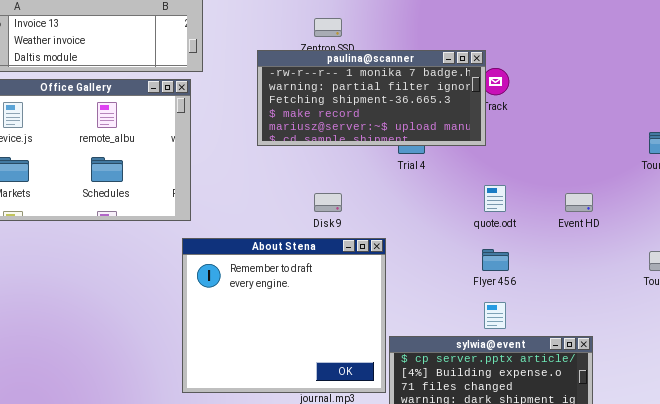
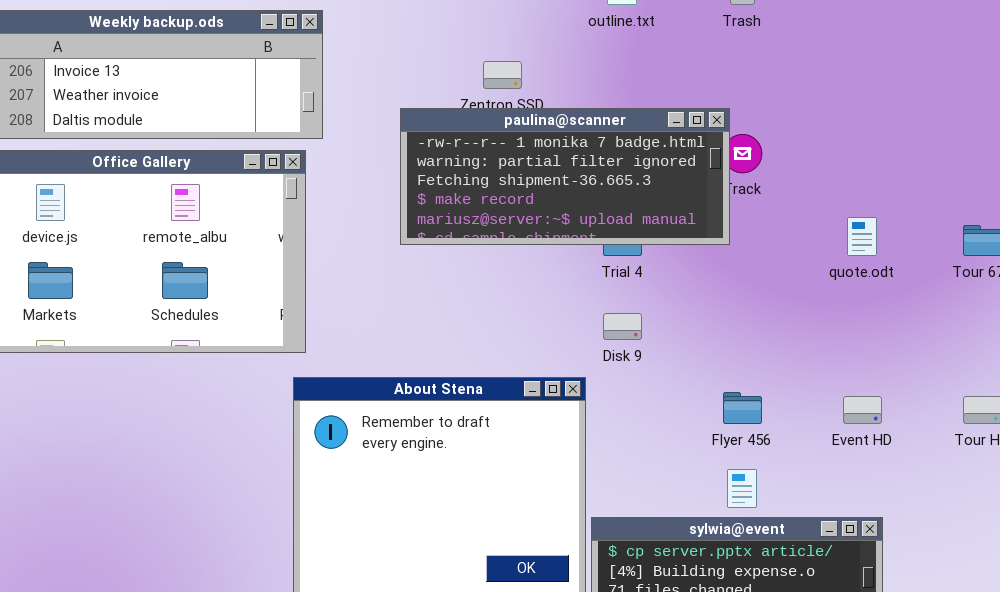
quote.odt: [484,185,506,212] -> [847,217,877,256], moved
Disk 9: [314,193,342,212] -> [603,313,642,340], moved
Event HD: [565,193,593,212] -> [843,396,882,424], moved

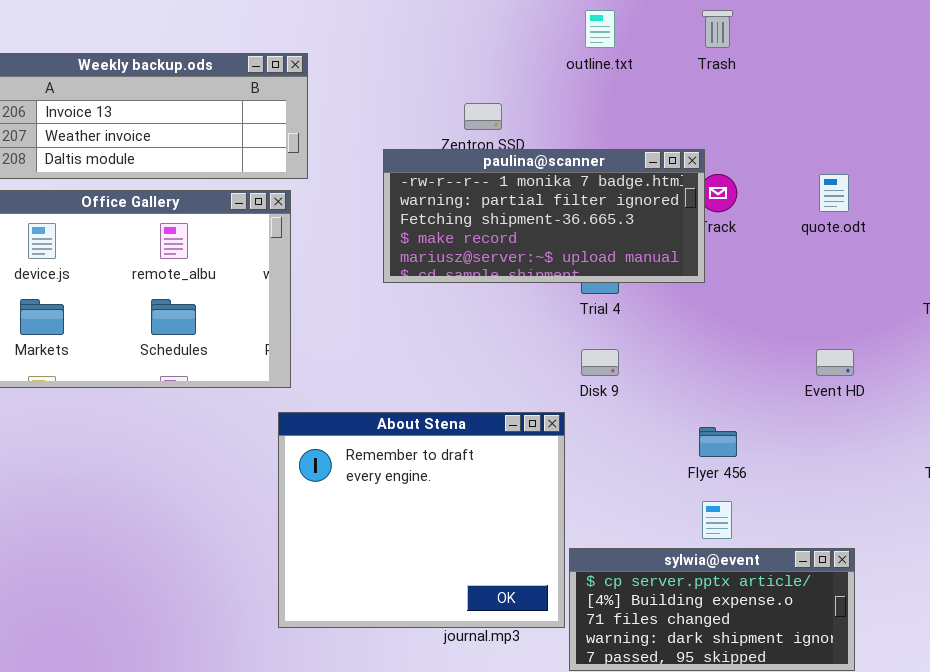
quote.odt: [847,217,877,256] -> [819,174,849,212], moved
Event HD: [843,396,882,424] -> [816,349,854,376], moved

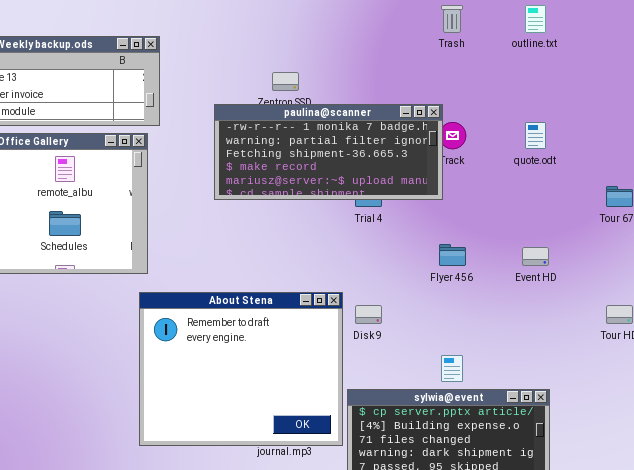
outline.txt: [585,10,615,48] -> [525,5,546,33], moved
Disk 9: [581,349,619,376] -> [355,305,382,324], moved
Flyer 456: [699,427,737,457] -> [439,244,466,266], moved

